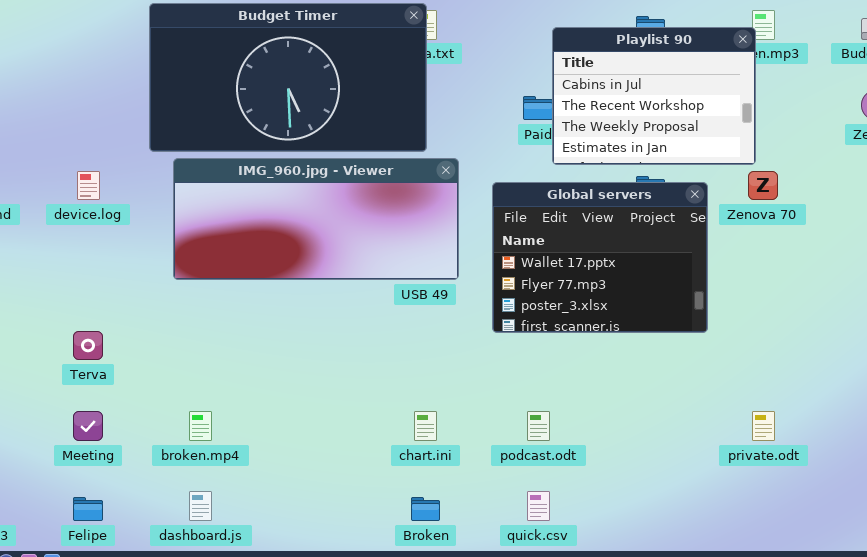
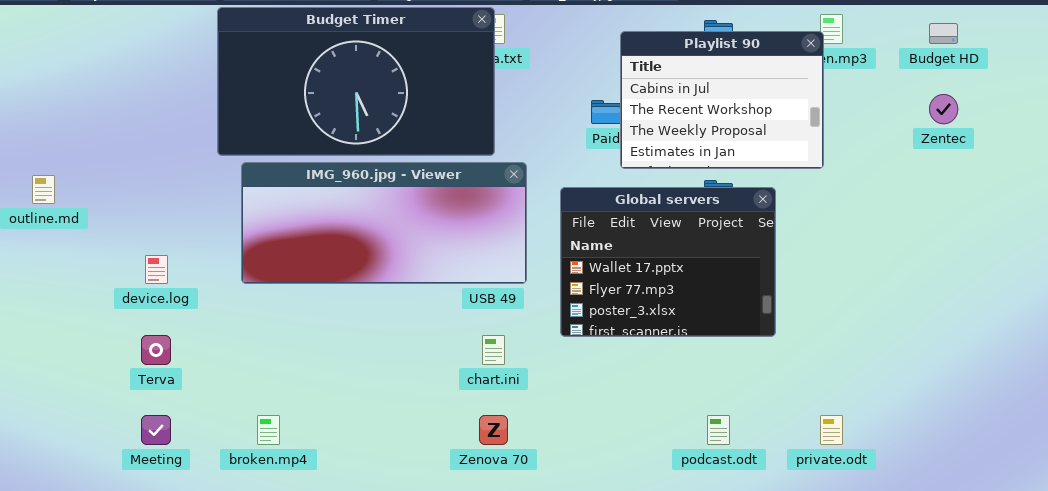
device.log: [77,171,100,200] -> [145,255,168,284], moved
Zenova 70: [748,171,778,200] -> [479,415,508,445], moved
chart.ini: [414,411,437,441] -> [482,335,505,365], moved
podcast.odt: [527,411,550,441] -> [707,415,730,445], moved

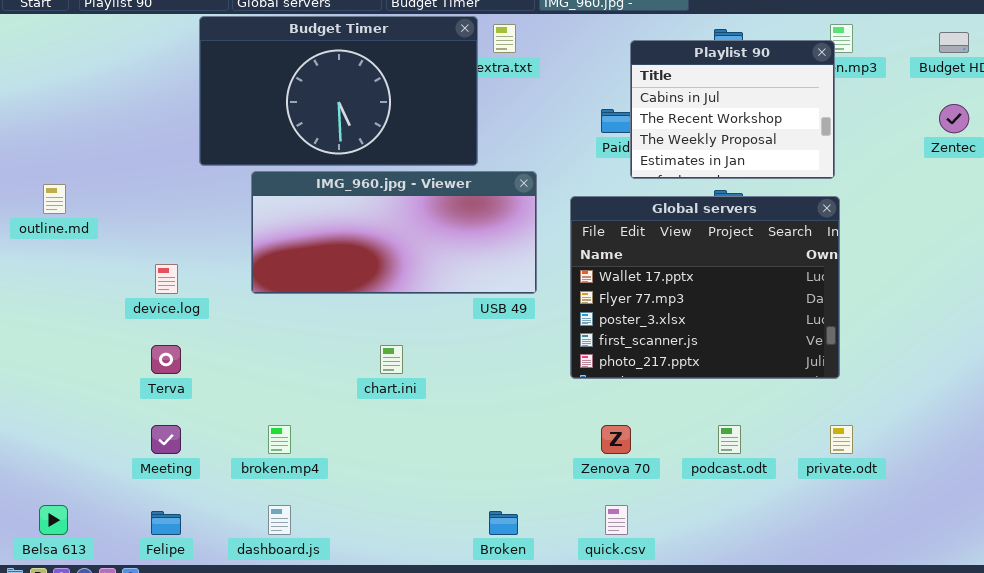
Budget Timer: [217,7,495,156] -> [199,16,478,166], moved
Global servers: [560,187,776,337] -> [570,196,840,379], resized
chart.ini: [482,335,505,365] -> [380,345,403,374], moved
Zenova 70: [479,415,508,445] -> [601,425,631,454], moved

